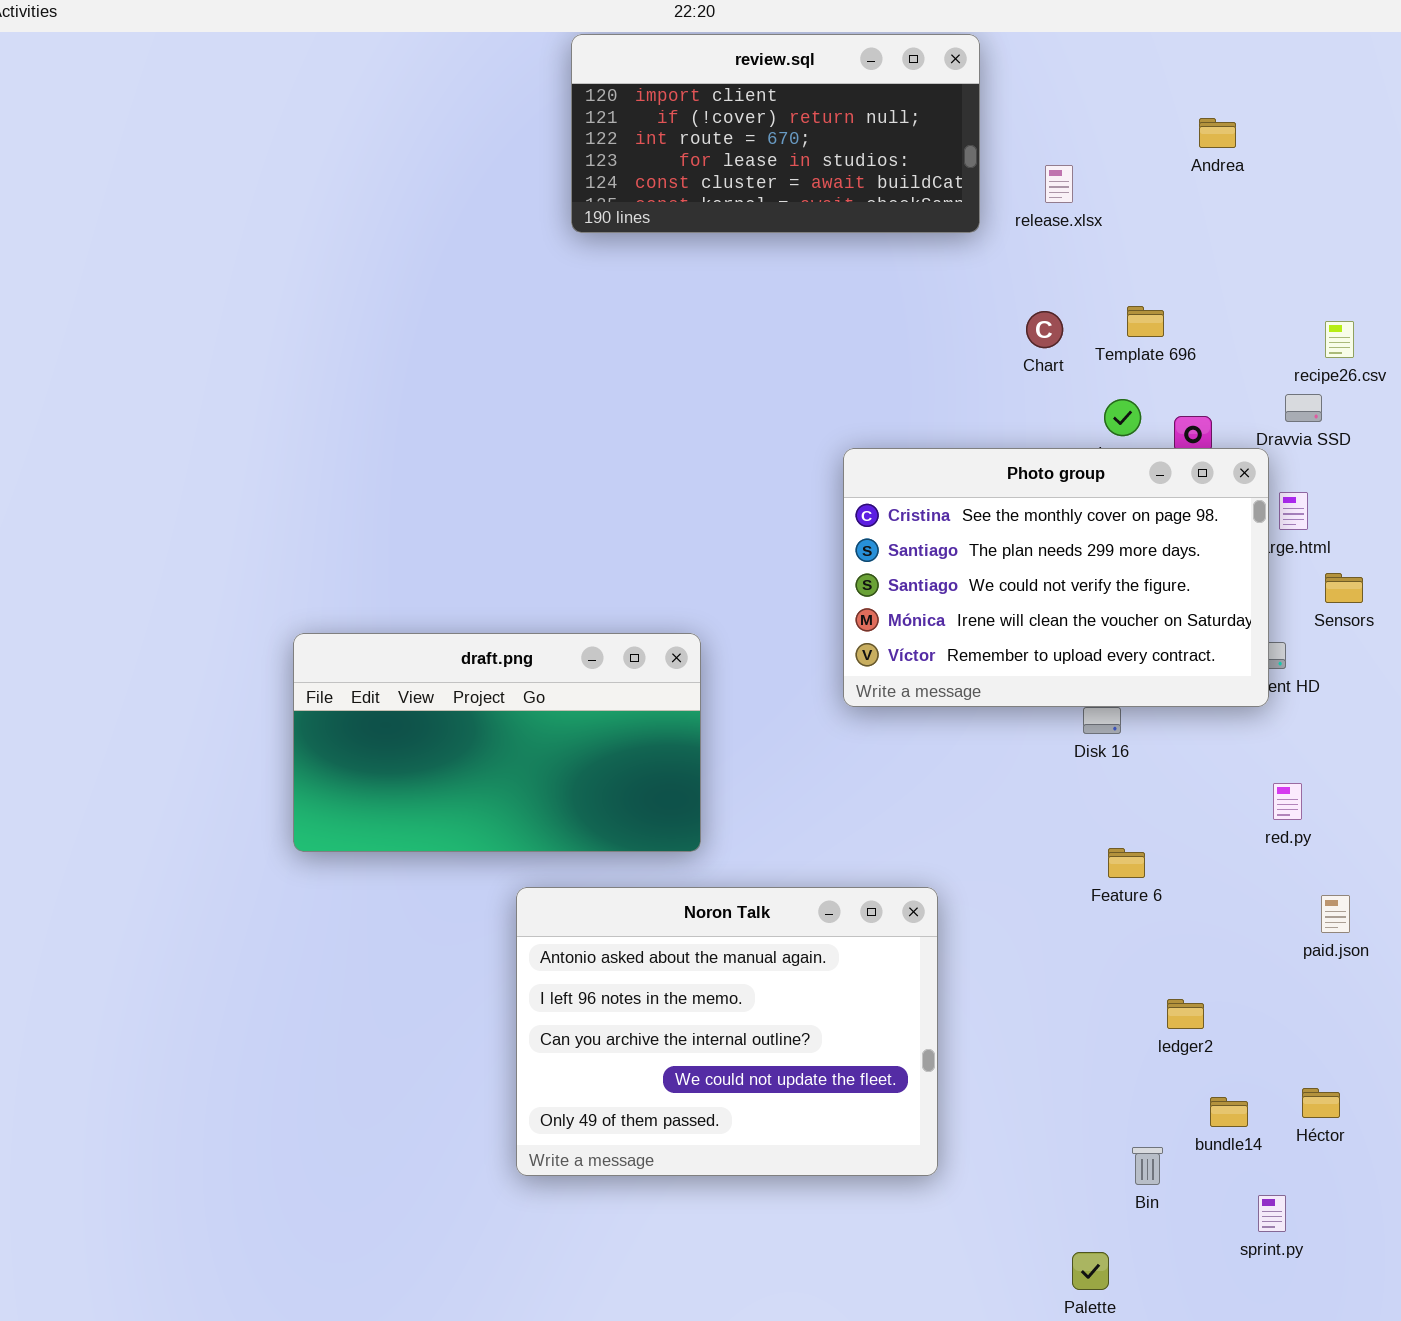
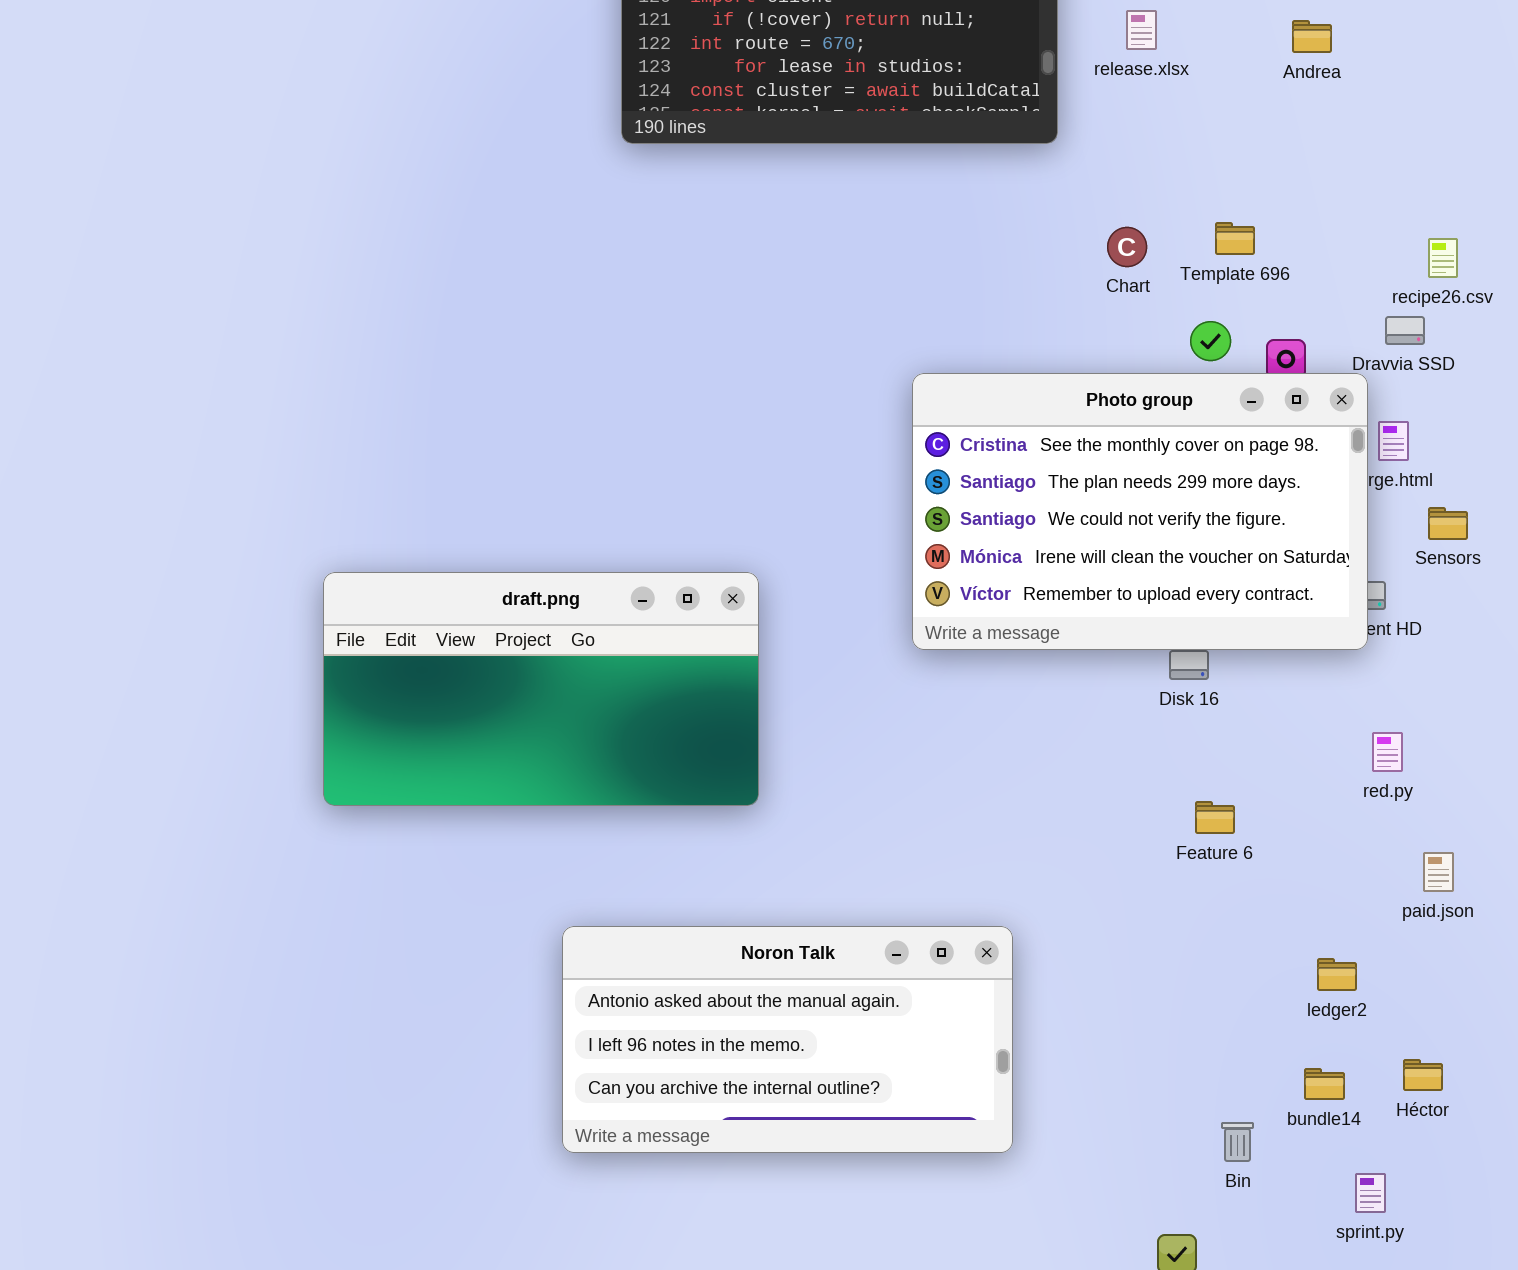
release.xlsx: [1045,165,1073,203] -> [1126,10,1157,50], moved
Noron Talk: [516,887,938,1176] -> [562,926,1013,1153], resized
ledger2: [1167,999,1204,1029] -> [1317,958,1357,991], moved

